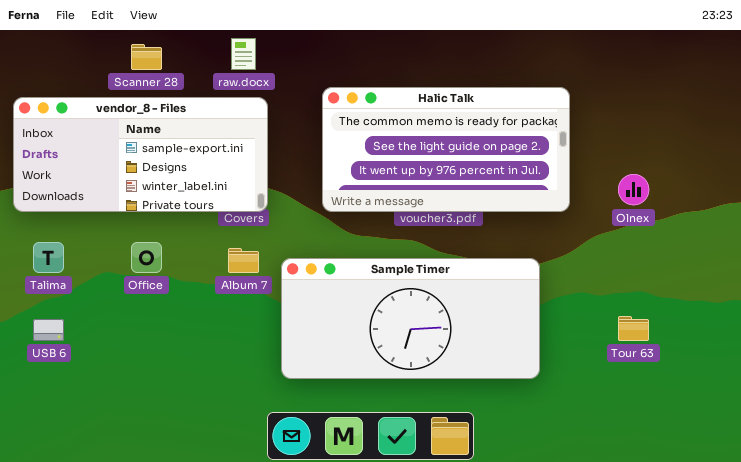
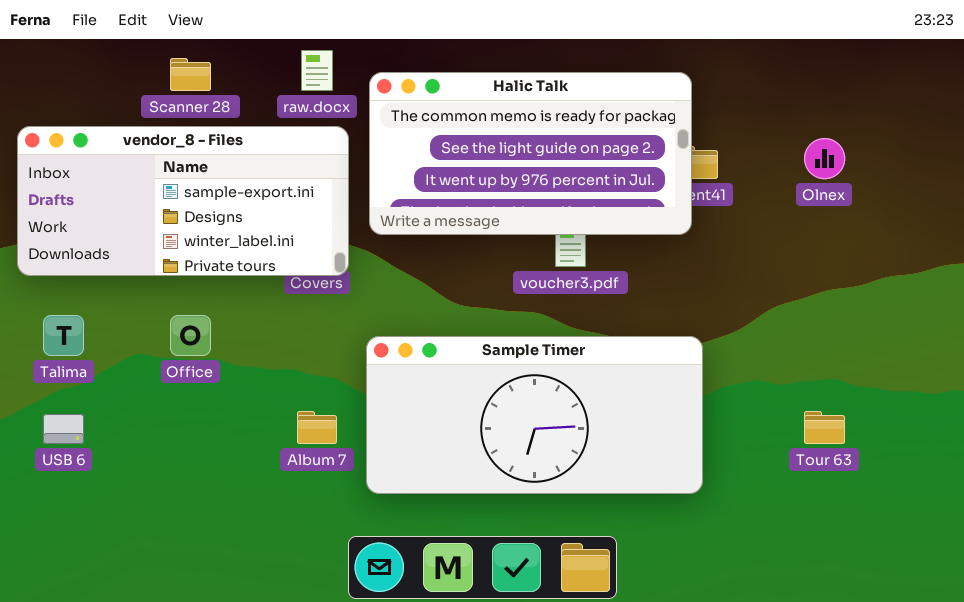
Halic Talk: [322,87,570,212] -> [369,72,692,235], moved
Olnex: [618,174,649,205] -> [804,138,845,179], moved
Album 7: [228,248,259,273] -> [297,411,337,444], moved

